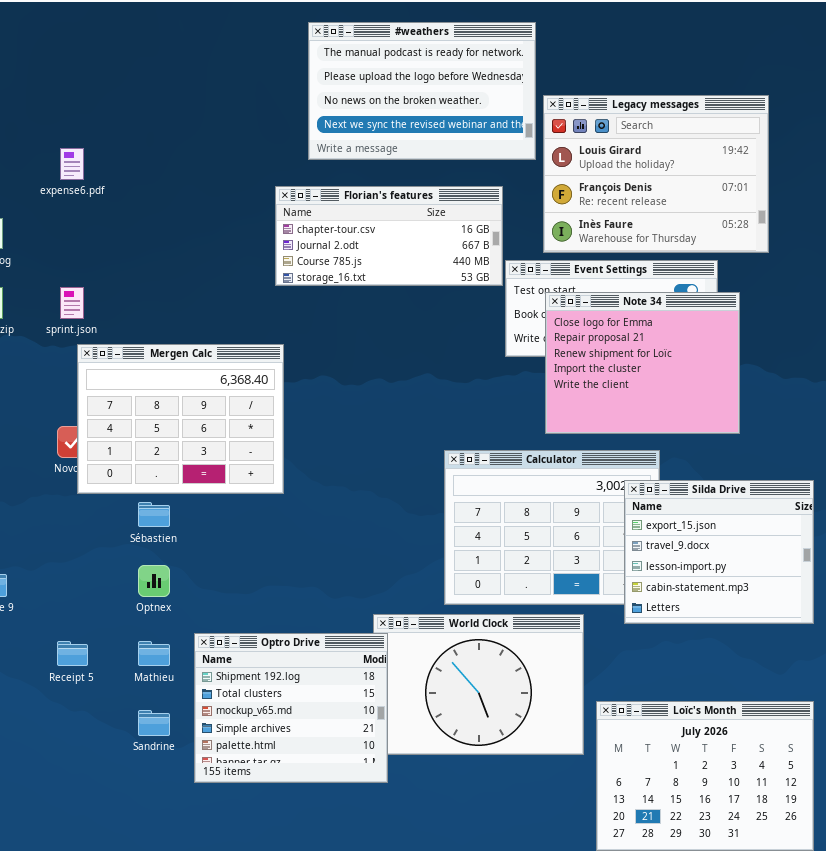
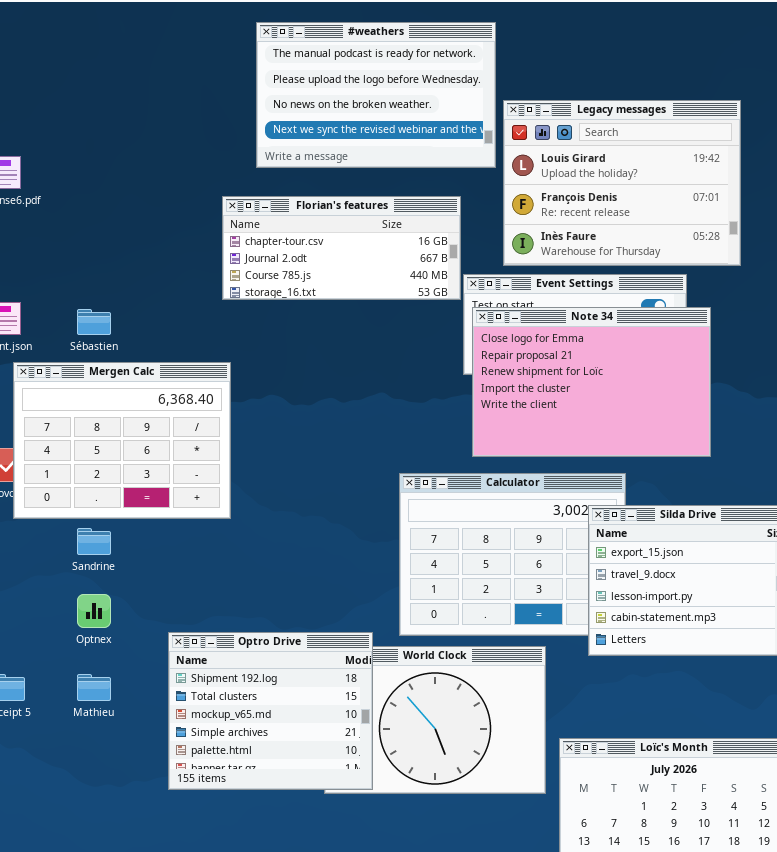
Note 34: [545,292,740,434] -> [472,307,711,457], resized
Sébastien: [138,502,170,527] -> [77,309,111,335], moved
Optro Drive: [194,633,388,783] -> [168,632,373,790], moved
Sandrine: [138,710,170,736] -> [77,528,111,555], moved

